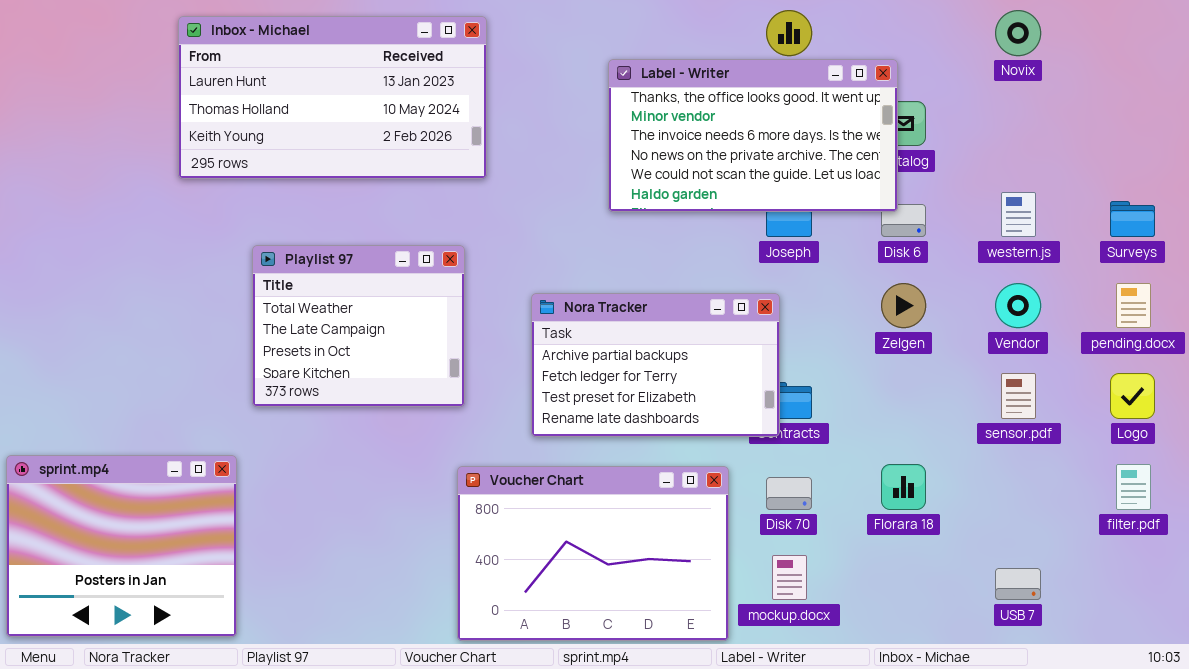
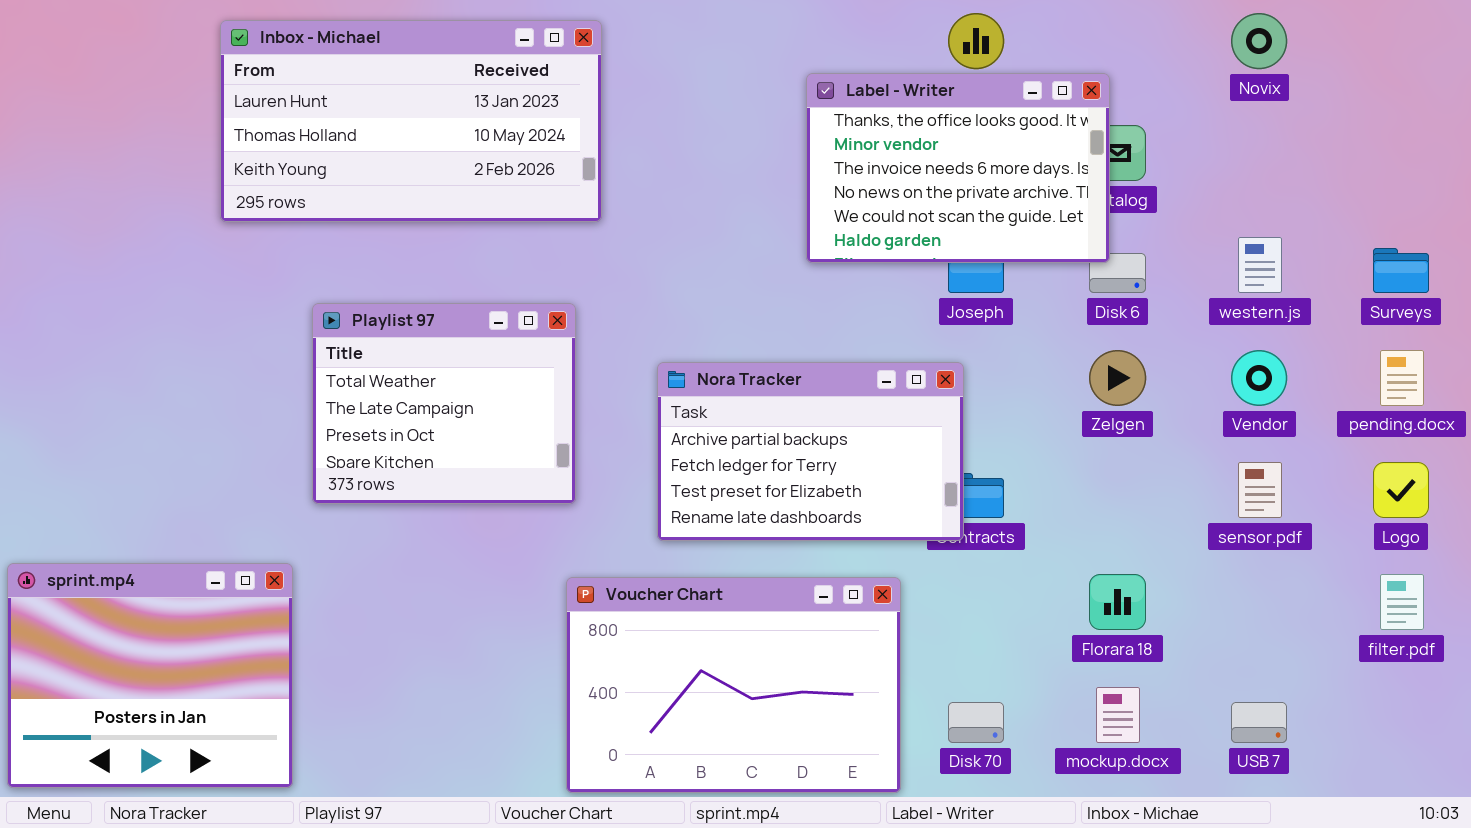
Label - Writer: [608,59,898,212] -> [806,73,1110,263], resized
Disk 70: [766,477,812,510] -> [948,702,1004,743], moved
mockup.docx: [772,555,807,600] -> [1096,687,1140,743], moved

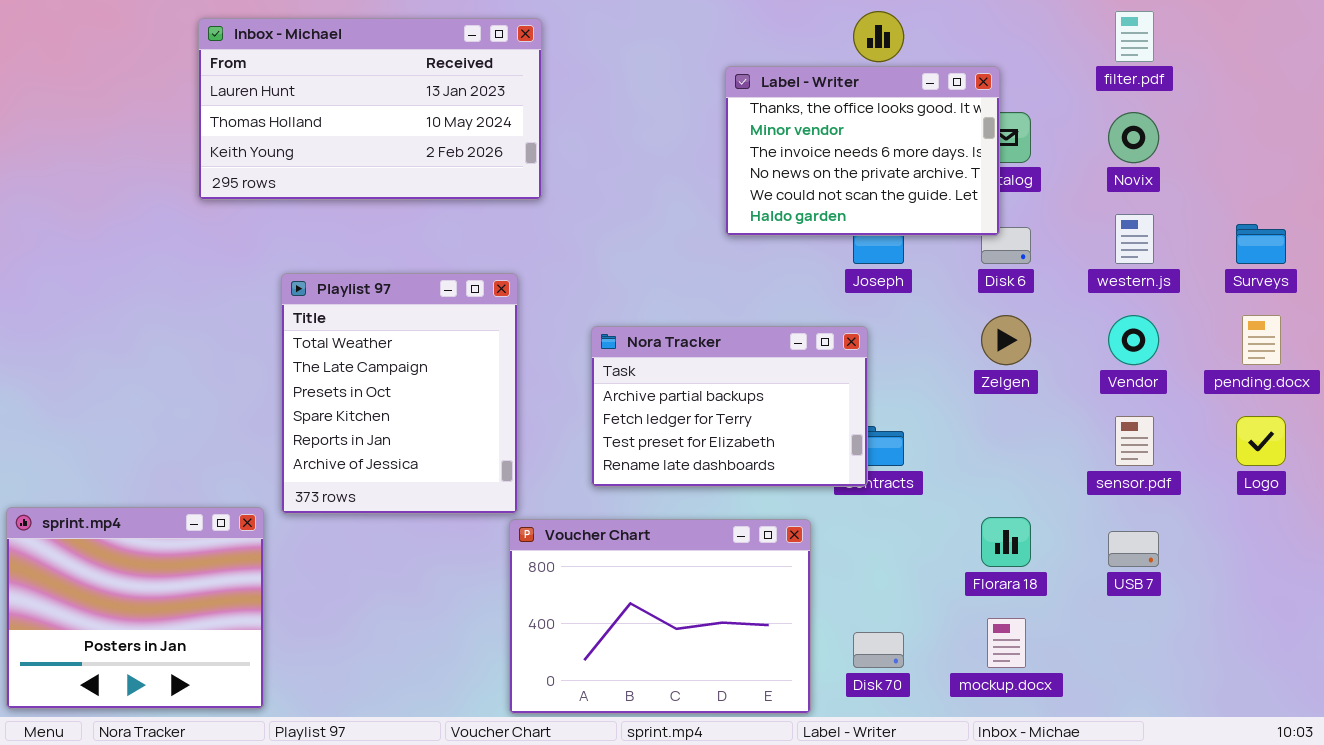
Novix: [1231,13,1287,69] -> [1108,112,1159,163], moved
Playlist 97: [312,303,576,504] -> [281,273,518,514], resized
filter.pdf: [1380,574,1424,630] -> [1115,11,1154,62], moved
USB 7: [1231,702,1287,743] -> [1108,531,1159,567], moved

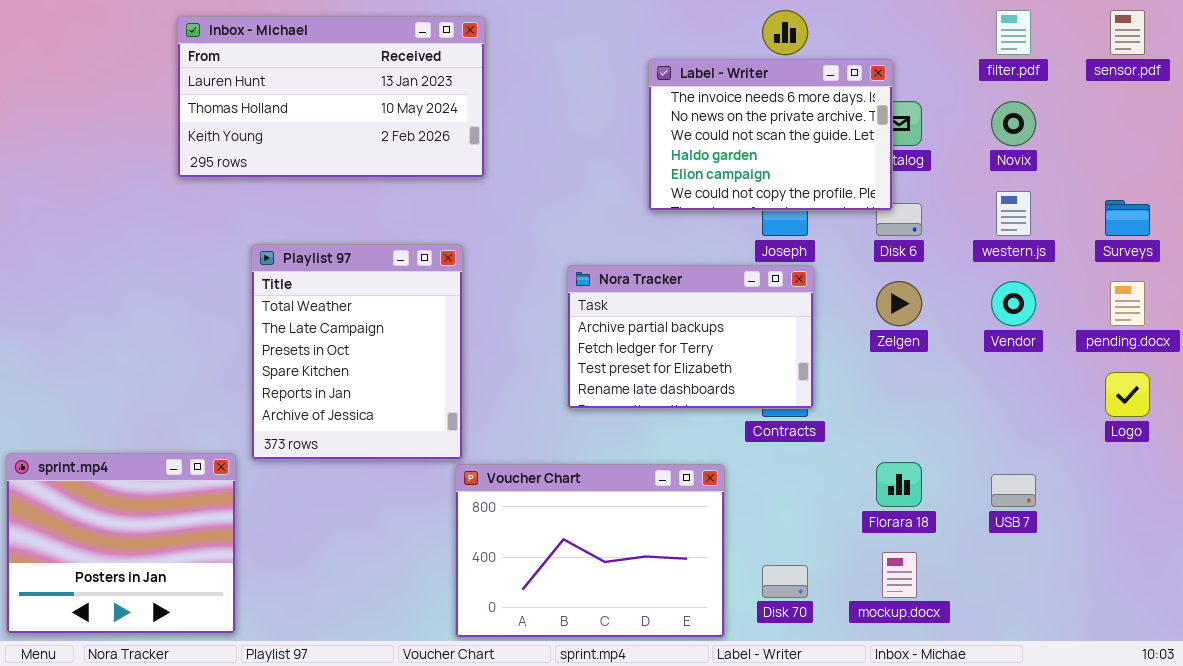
Label - Writer: [725,66,1000,236] -> [648,59,893,211], scrolled down 2 rows
Nora Tracker: [591,326,868,487] -> [567,265,814,409], moved
sensor.pdf: [1115,416,1154,466] -> [1110,10,1145,55], moved

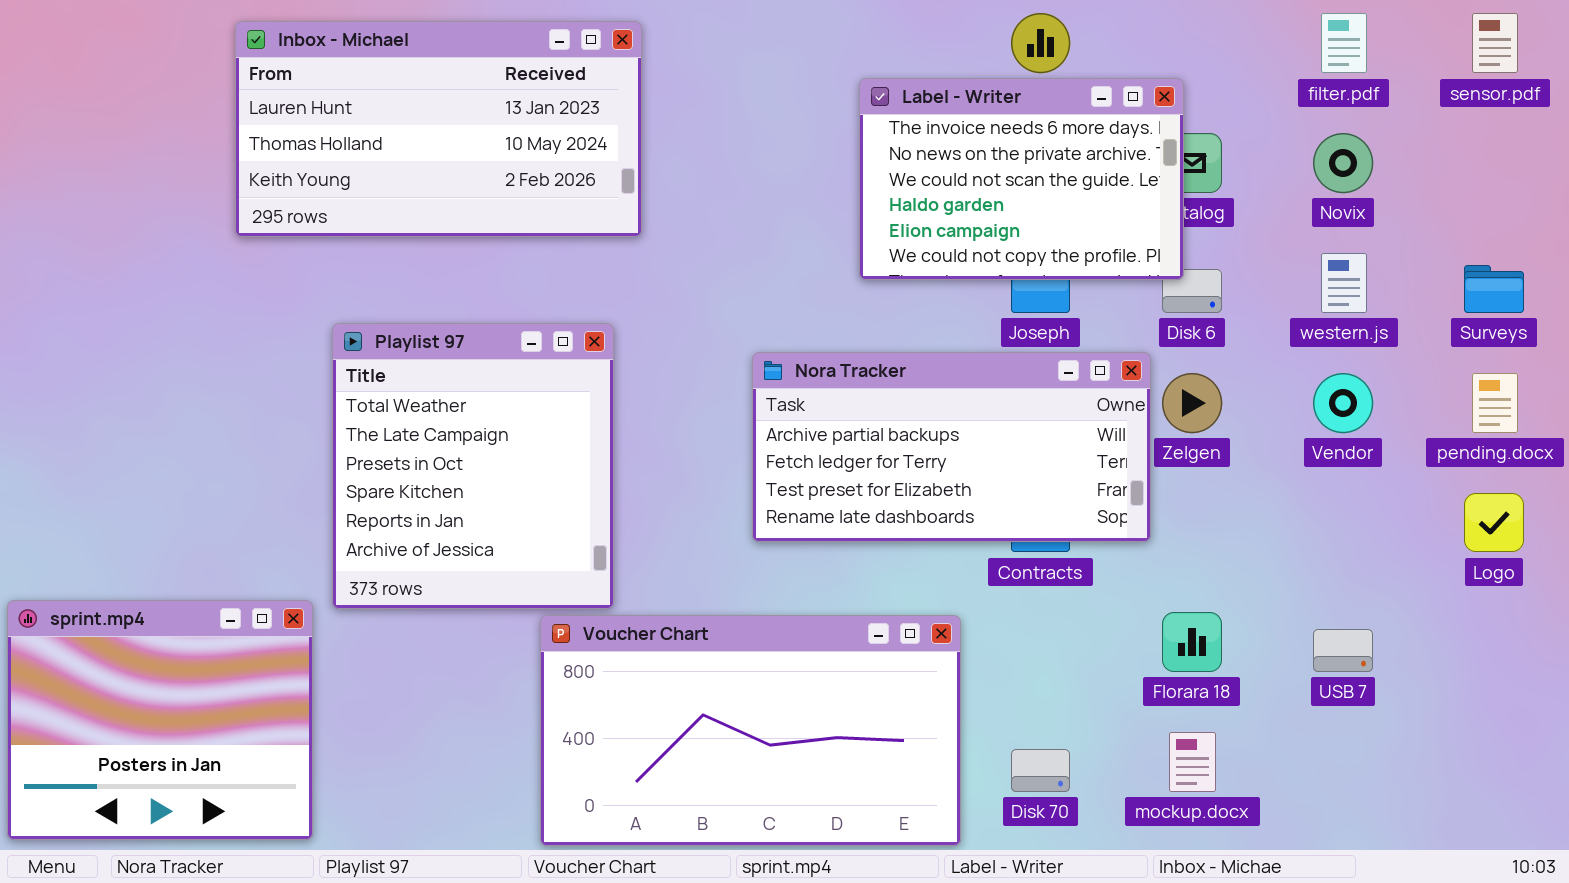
Nora Tracker: [567,265,814,409] -> [752,352,1151,542], resized
Voucher Chart: [455,464,725,638] -> [540,615,961,846], resized

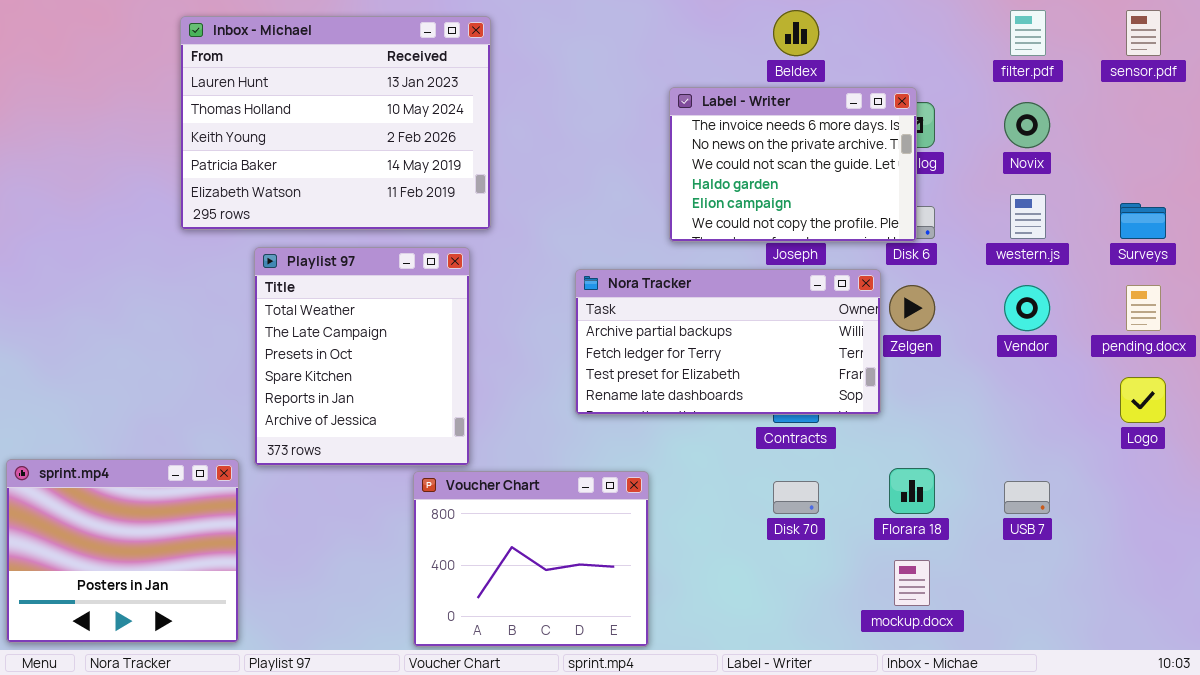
Inbox - Michael: [235,21,642,237] -> [180,16,491,230], resized
Label - Writer: [859,78,1184,280] -> [669,87,917,242], moved
Voucher Chart: [540,615,961,846] -> [413,471,649,647], resized
Disk 70: [1011,749,1070,792] -> [773,481,819,514], moved

